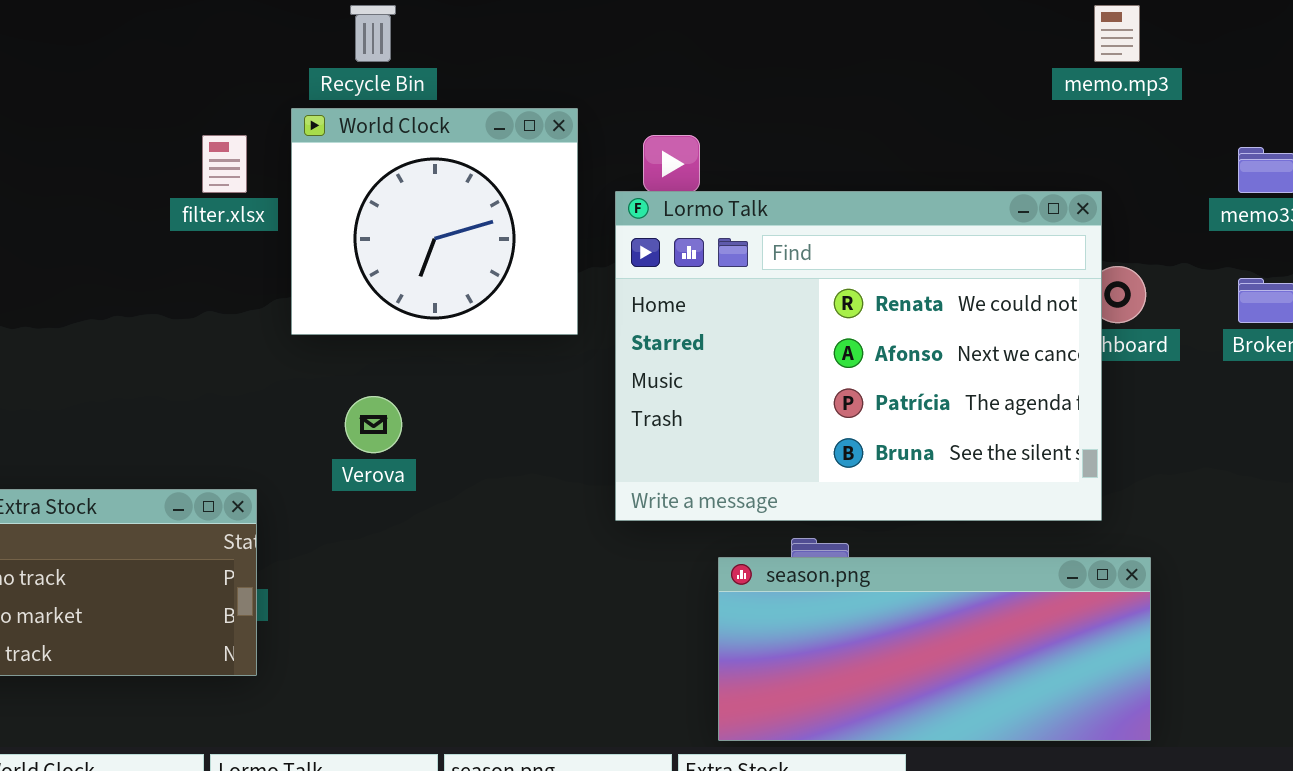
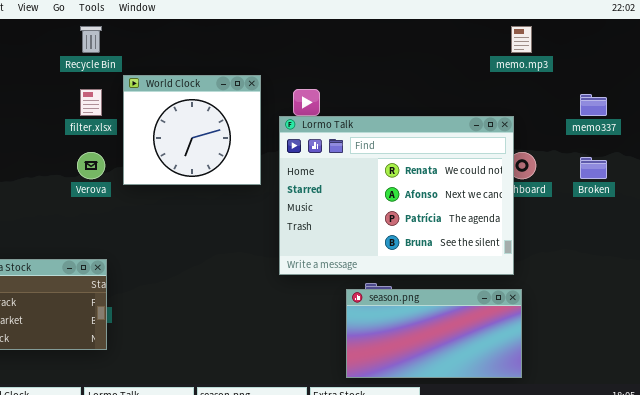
Recycle Bin: [350,5,396,62] -> [80,26,102,53], moved
Verova: [345,396,402,453] -> [77,152,105,179], moved
season.png: [718,557,1151,741] -> [346,289,522,378], moved, resized

